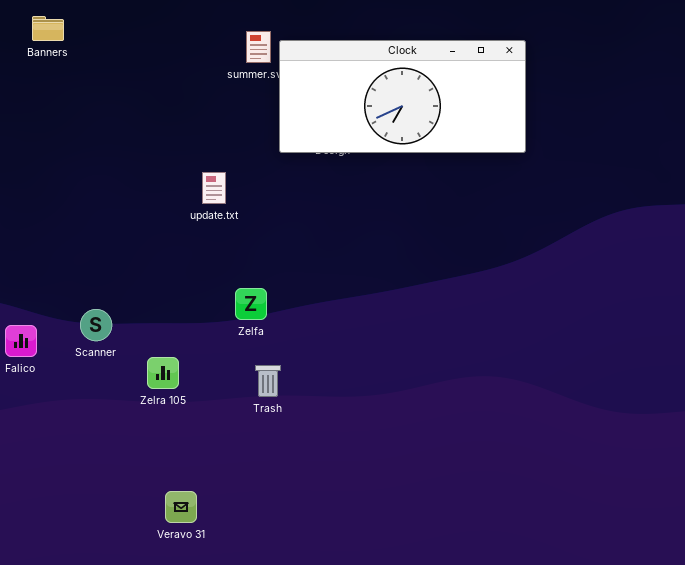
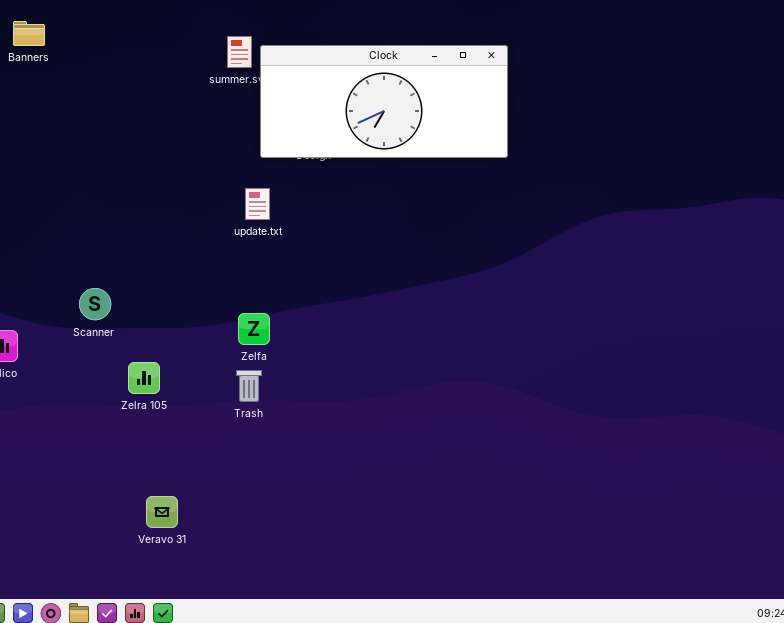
update.txt: [202,172,226,204] -> [245,188,270,220], moved
Zelfa: [235,288,267,320] -> [238,313,270,345], moved
Scanner: [80,309,112,341] -> [79,288,111,320], moved

